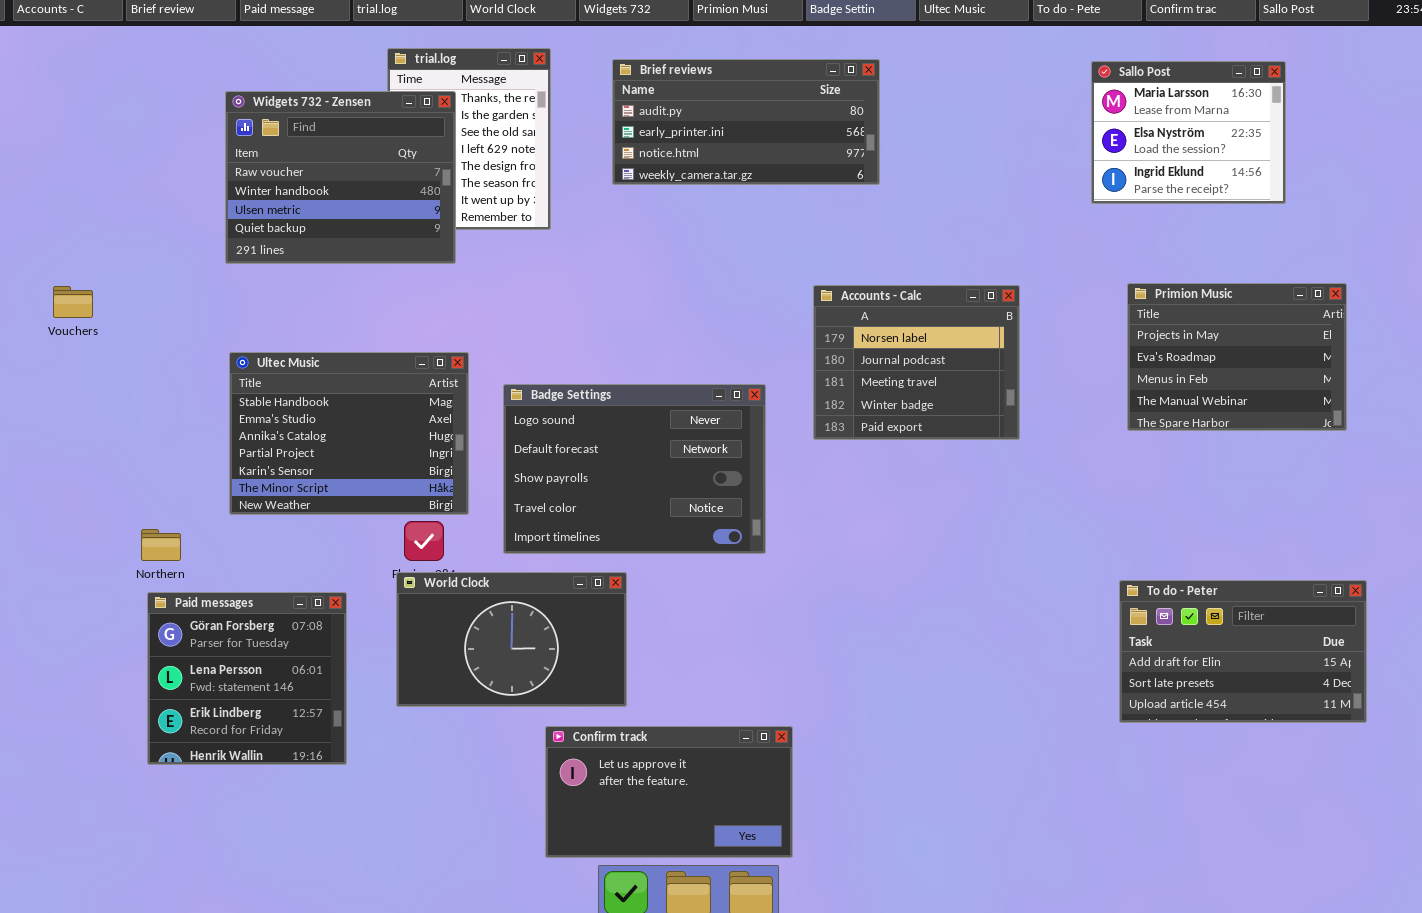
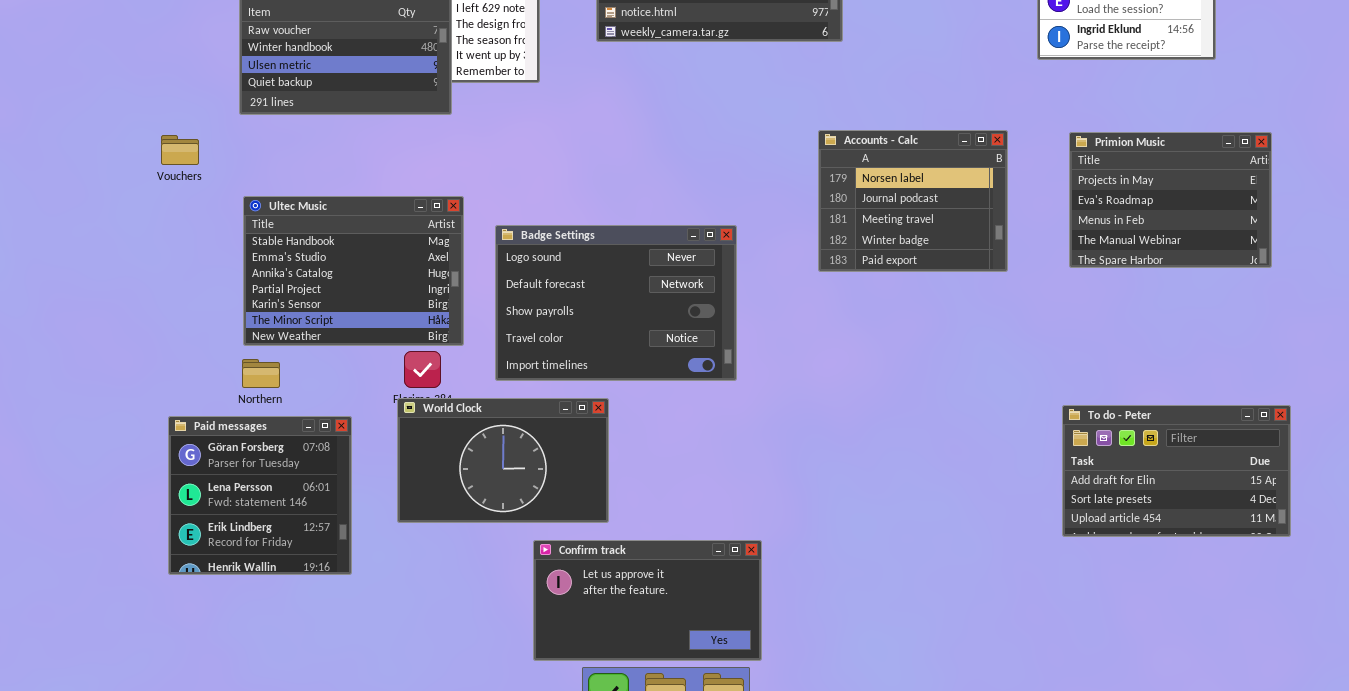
Accounts - Calc: [813,285,1020,440] -> [818,130,1008,272], moved
Vouchers: [53,286,93,318] -> [161,135,199,165], moved
Northern: [141,529,181,561] -> [242,359,280,388], moved

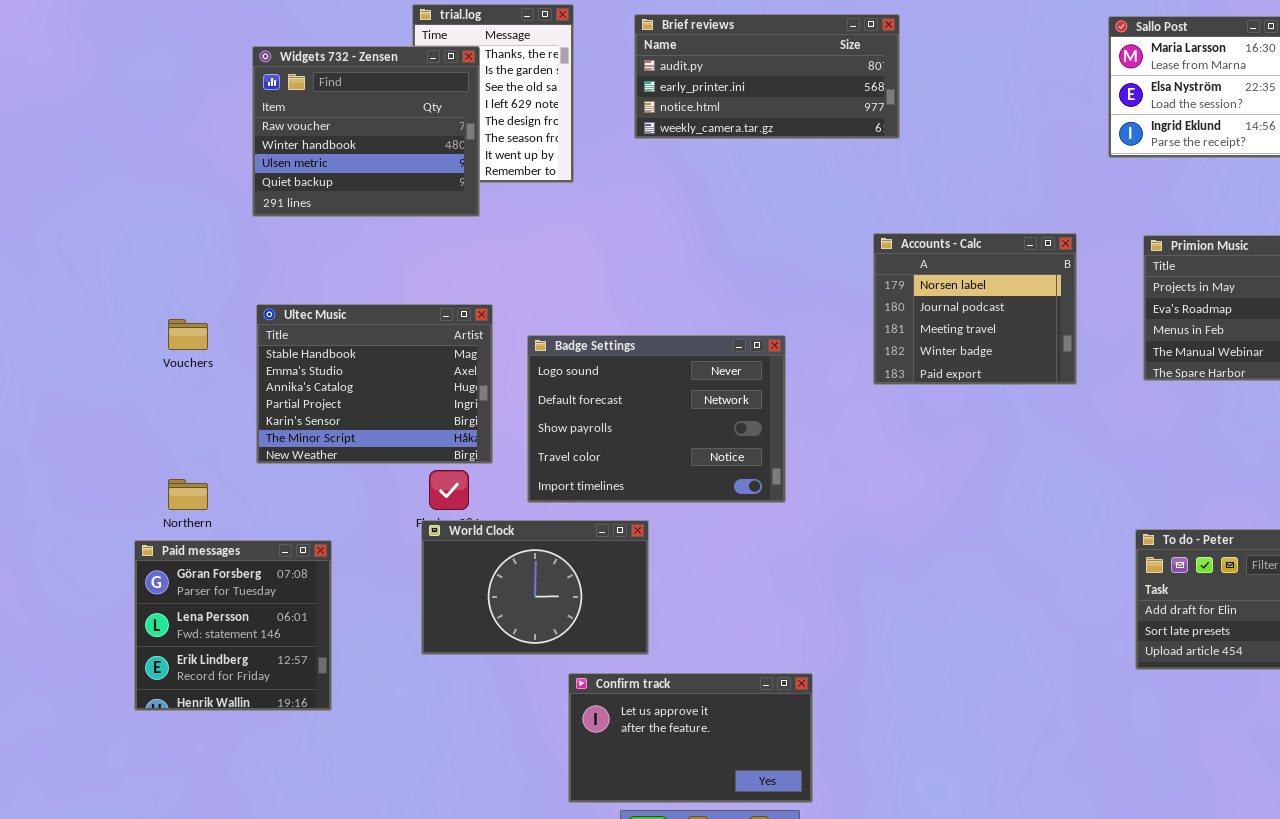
Vouchers: [161,135,199,165] -> [168,319,208,350], moved
Northern: [242,359,280,388] -> [168,479,208,510], moved
Paid messages: [168,416,352,575] -> [134,540,332,711], moved

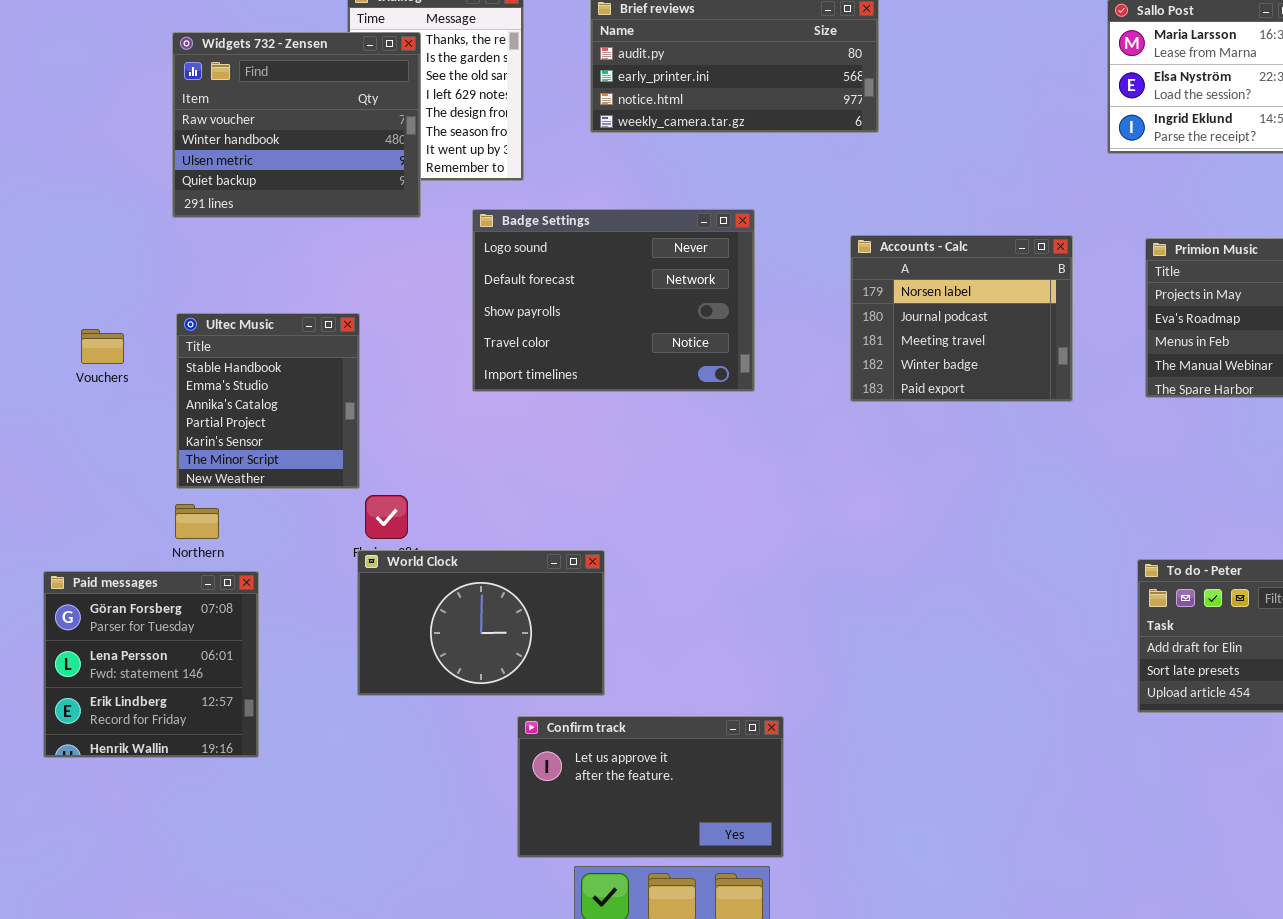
Ultec Music: [256,304,493,464] -> [176,313,360,489], resized
Badge Settings: [527,335,786,503] -> [472,209,755,392], moved
Northern: [168,479,208,510] -> [175,504,219,539], moved

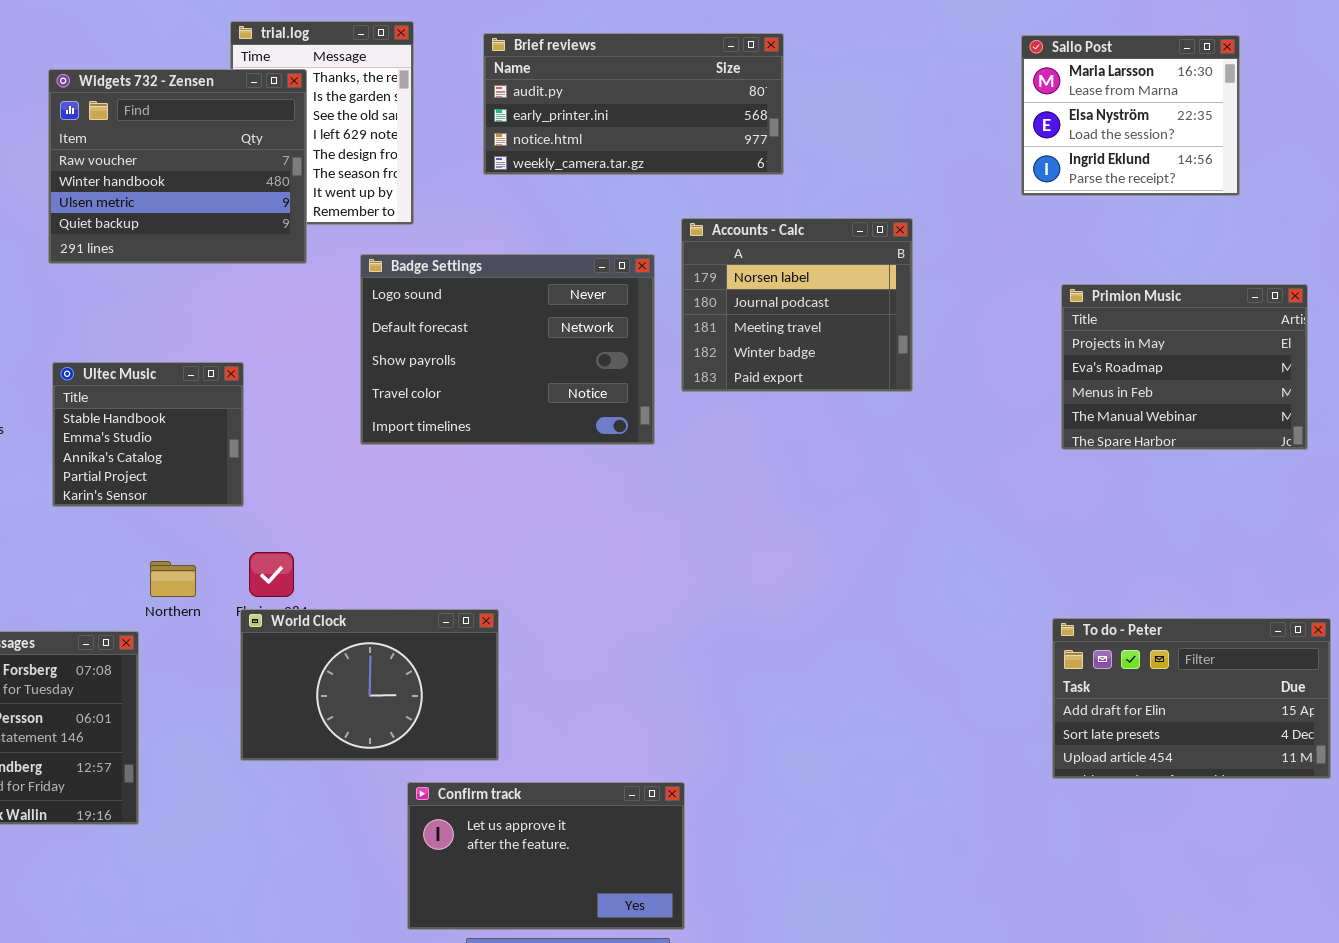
Accounts - Calc: [850,235,1073,402] -> [681,218,913,392], moved
Ultec Music: [176,313,360,489] -> [52,362,244,507], resized
Northern: [175,504,219,539] -> [150,561,196,597], moved

